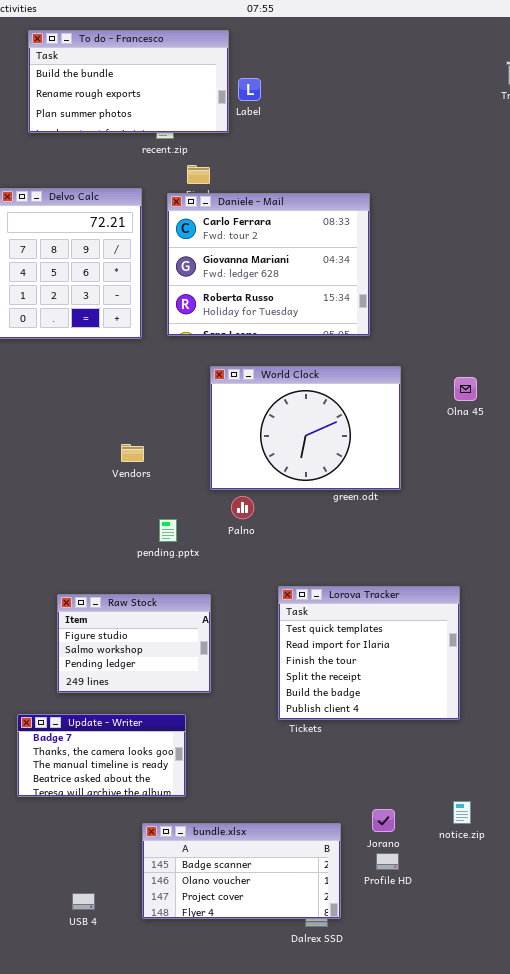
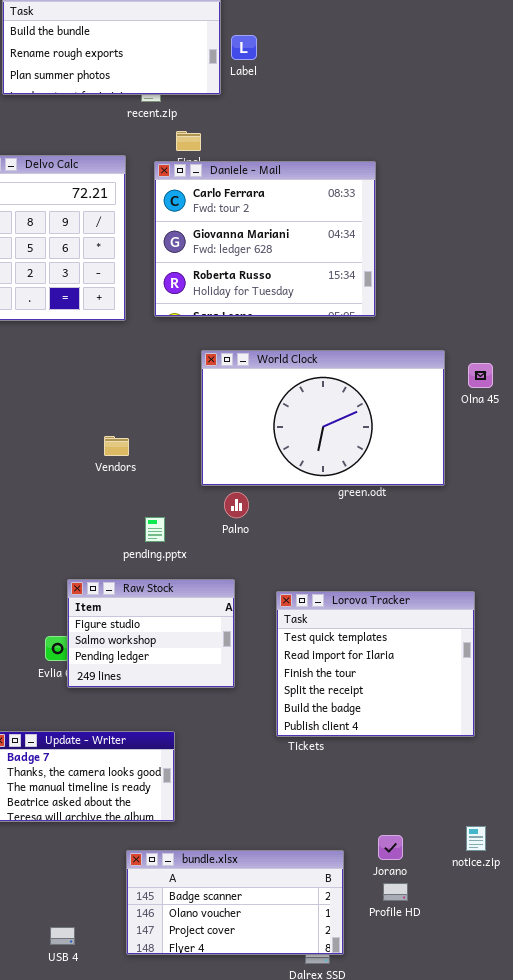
World Clock: [210,366,401,490] -> [201,350,445,486], resized
Raw Stock: [57,594,211,693] -> [67,579,235,688], moved

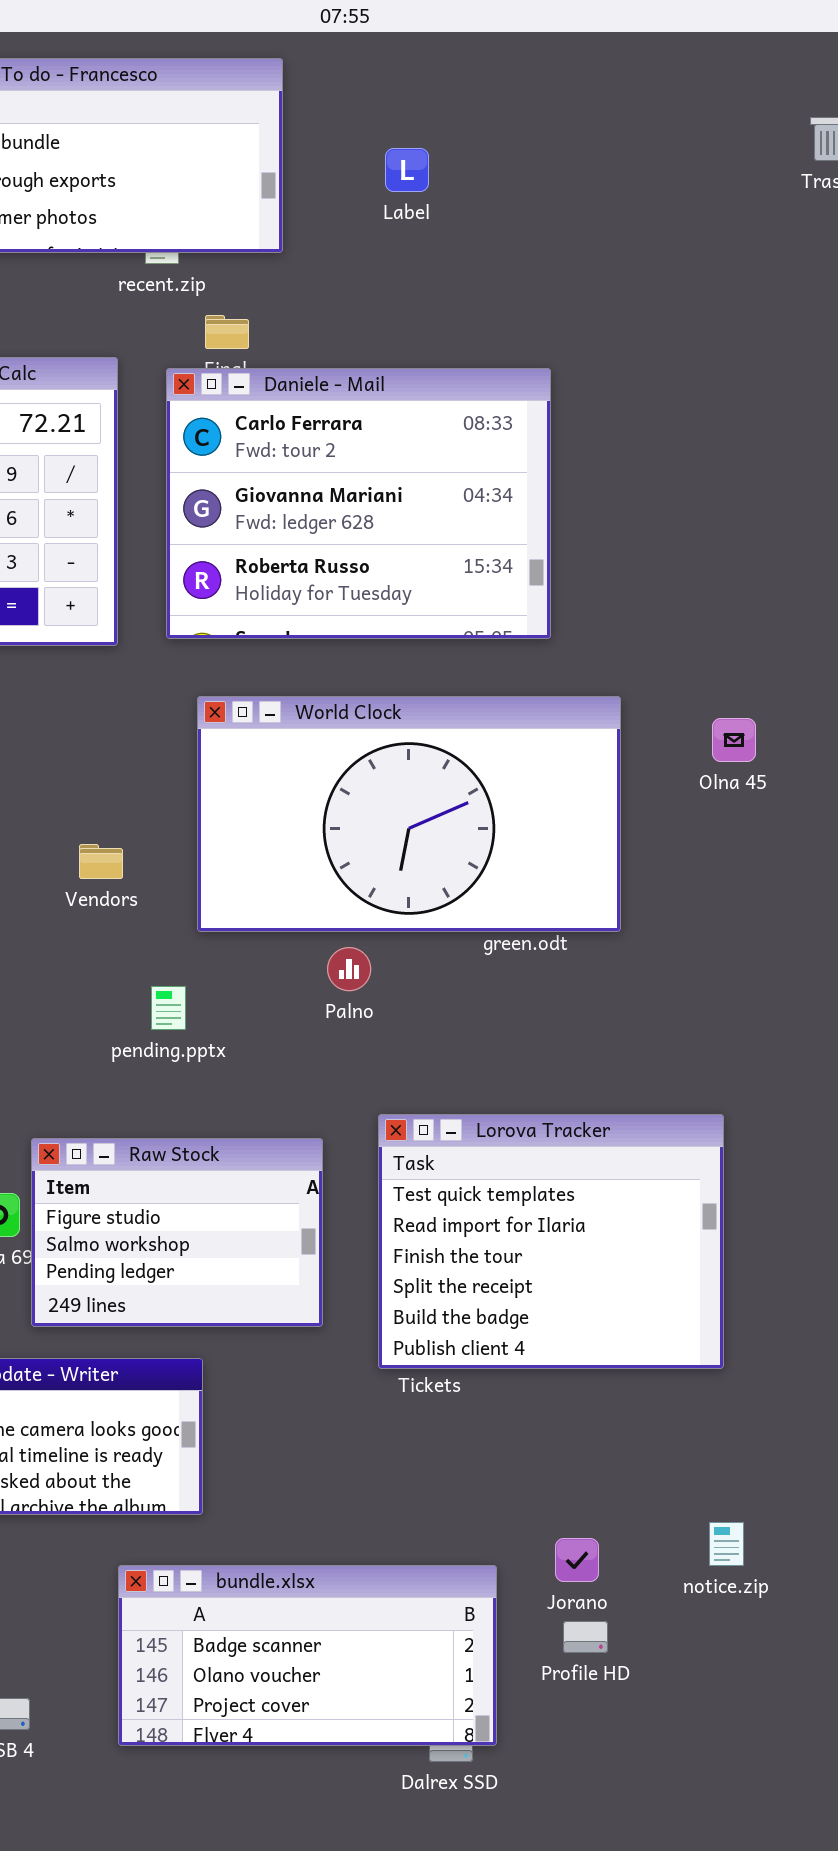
Label: [231,35,257,60] -> [385,148,429,192], moved
World Clock: [201,350,445,486] -> [197,696,621,932], moved
Palno: [224,492,249,518] -> [327,947,371,991], moved
Raw Stock: [67,579,235,688] -> [31,1138,323,1327], moved

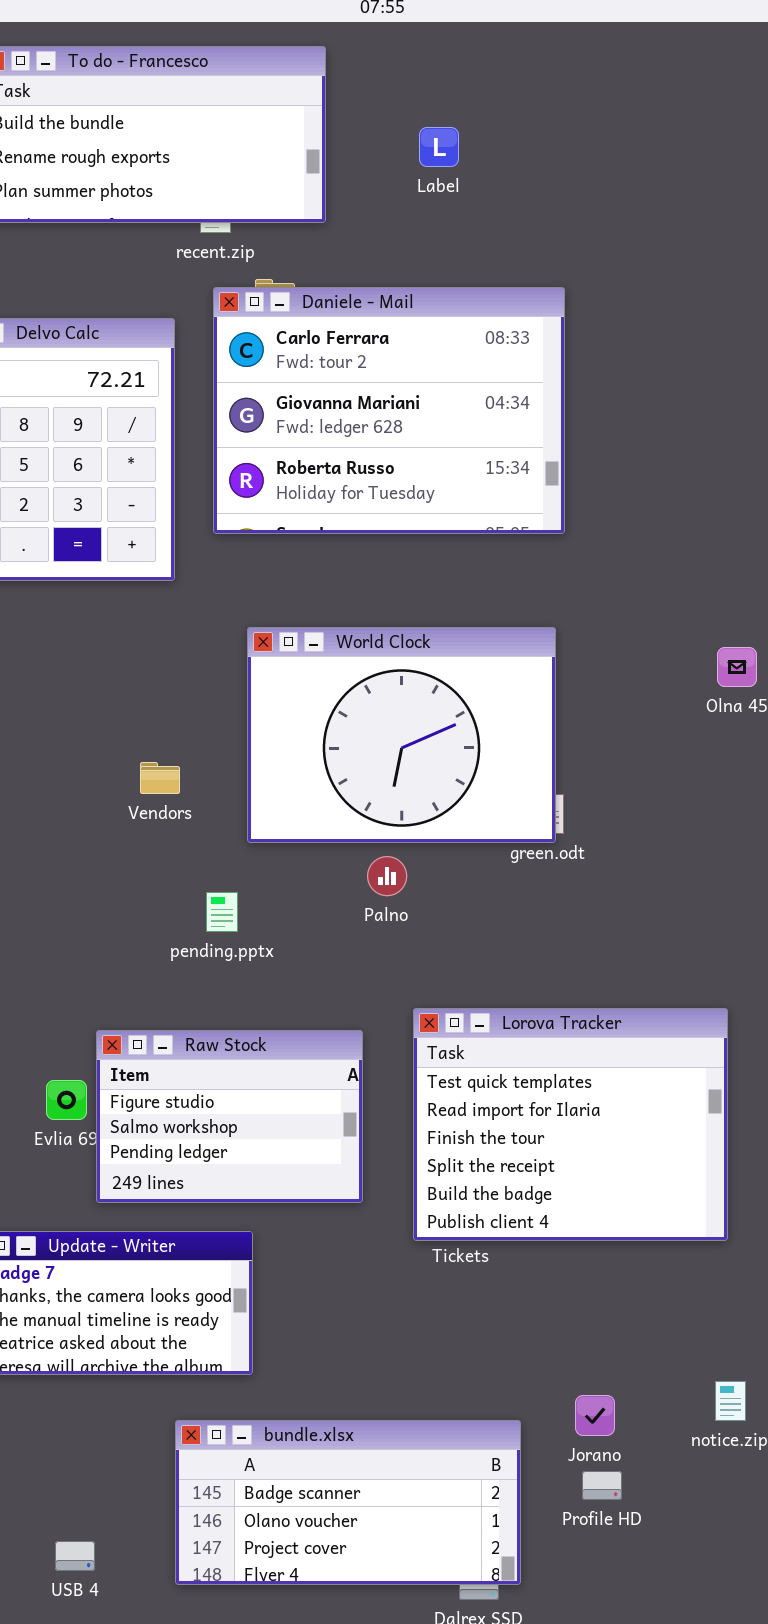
Daniele - Mail: [166,368,551,639] -> [213,287,565,534], moved
World Clock: [197,696,621,932] -> [247,627,556,843], resized

